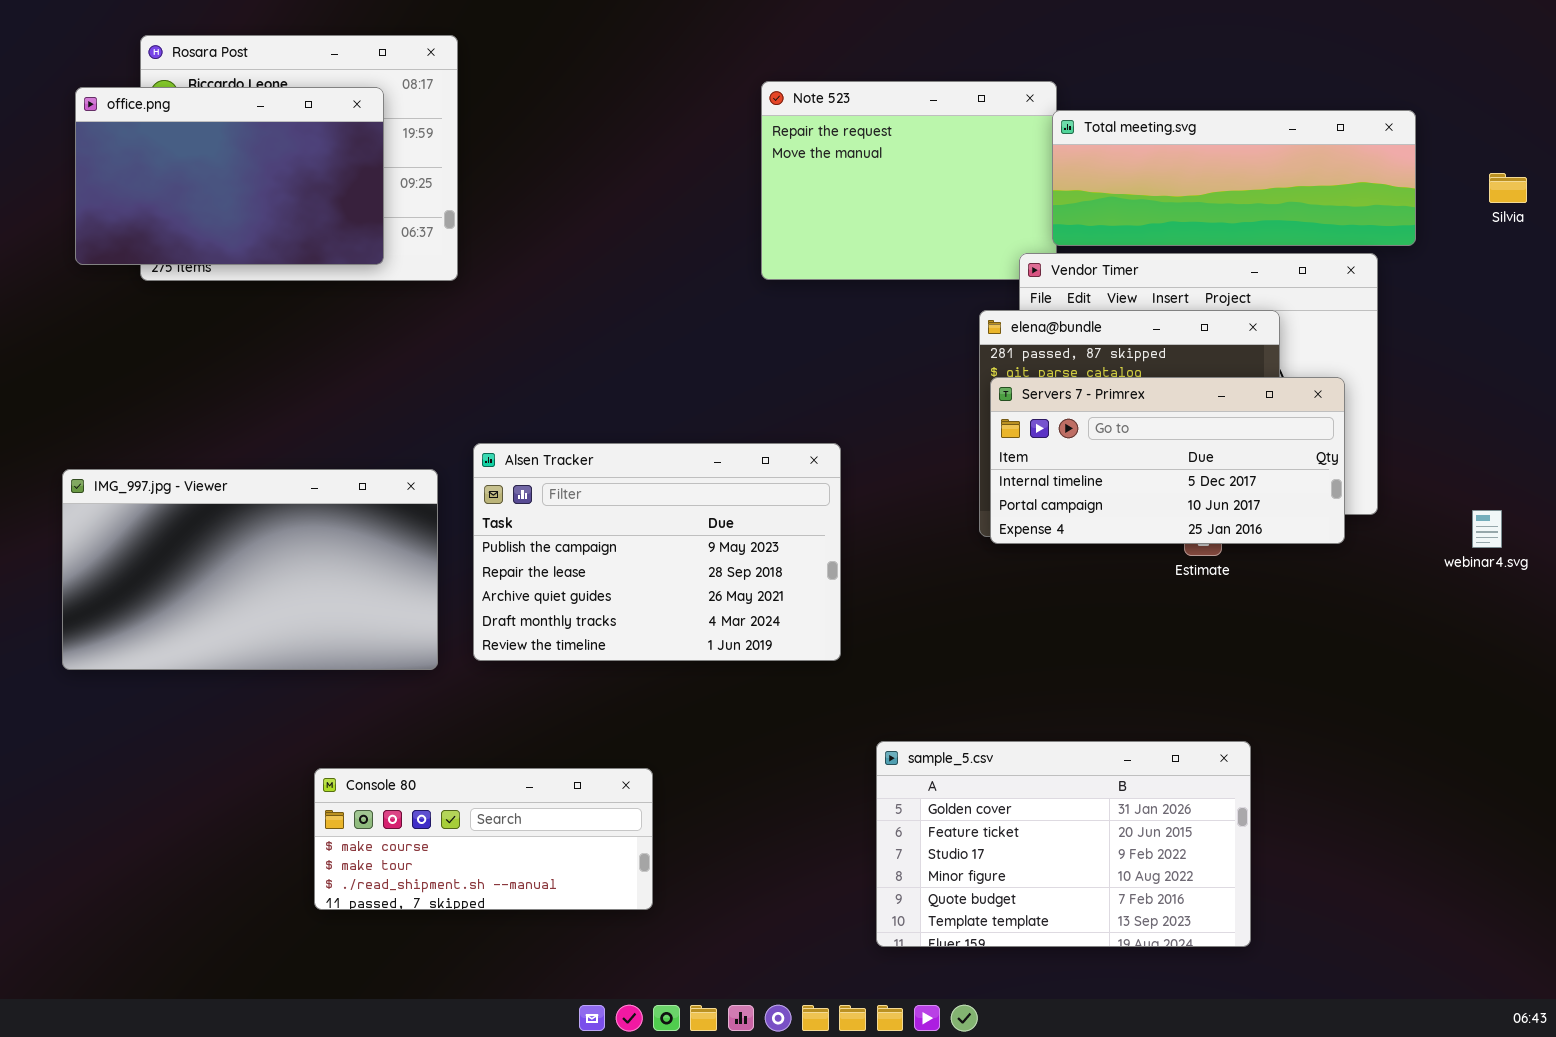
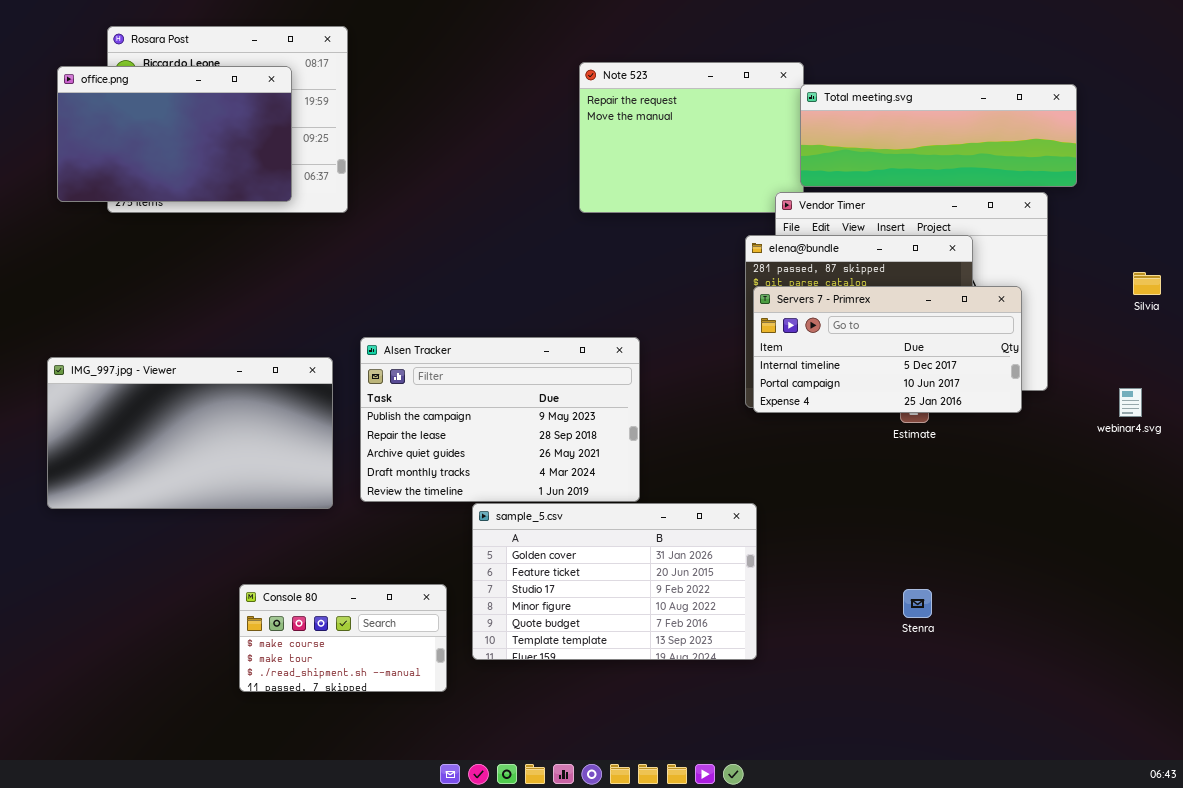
Silvia: [1489,173,1527,203] -> [1133,272,1161,295], moved
sample_5.csv: [876,741,1251,947] -> [472,503,757,660], moved
Console 80: [314,768,653,910] -> [239,584,447,692], resized

